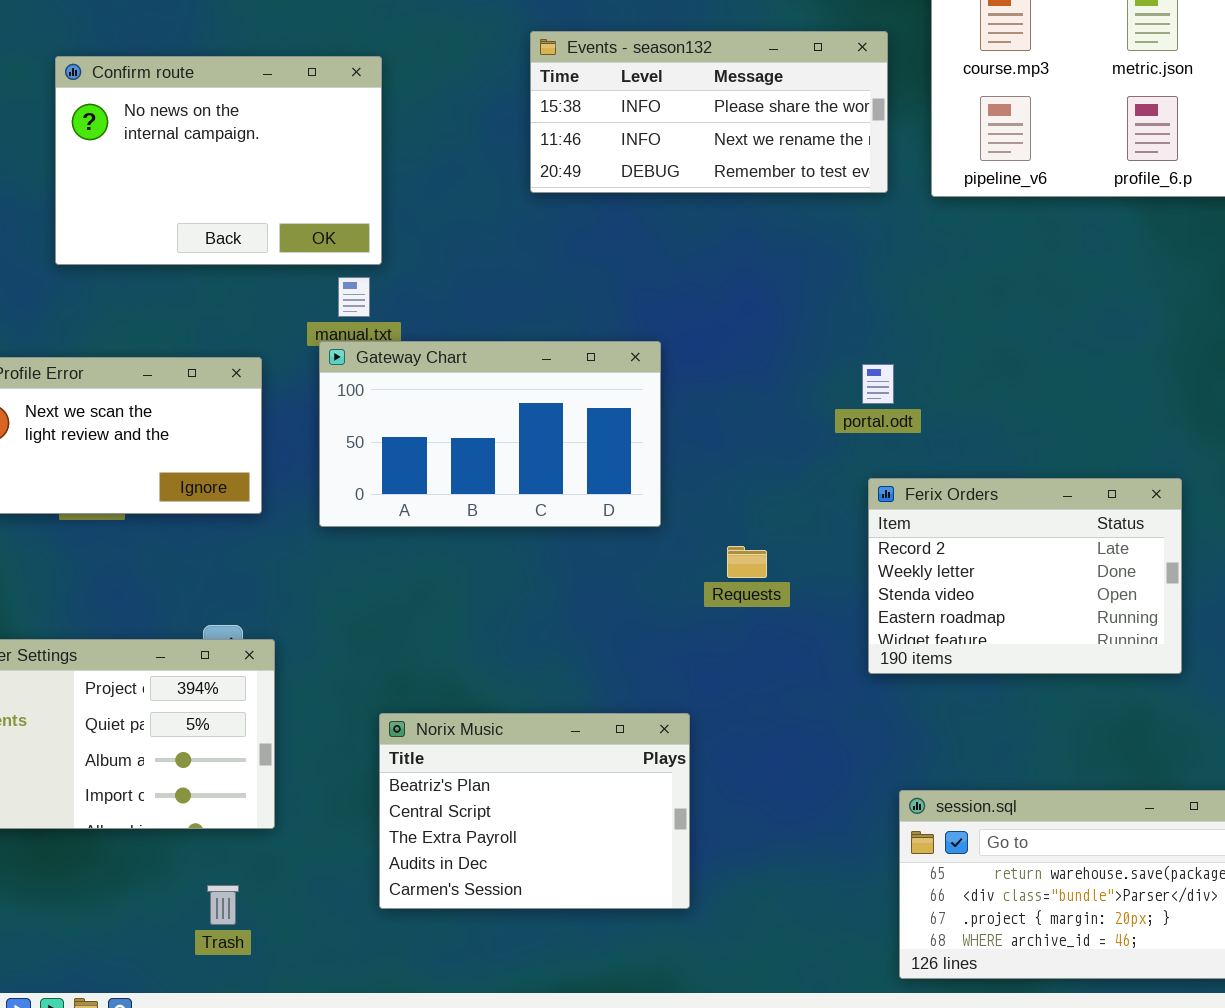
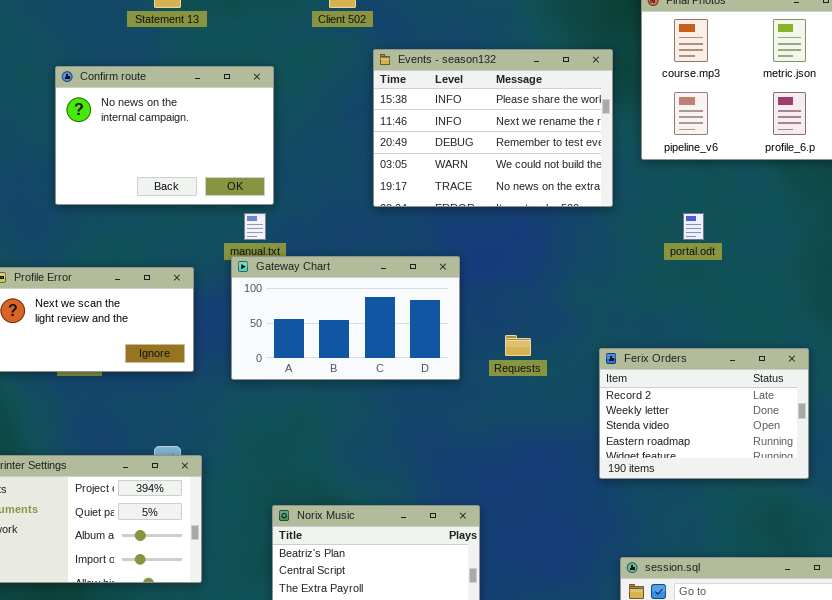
Events - season132: [530,31,888,193] -> [373,49,613,207], resized
portal.odt: [862,364,894,404] -> [683,213,704,240], moved
Requests: [727,546,767,578] -> [505,335,531,356], moved

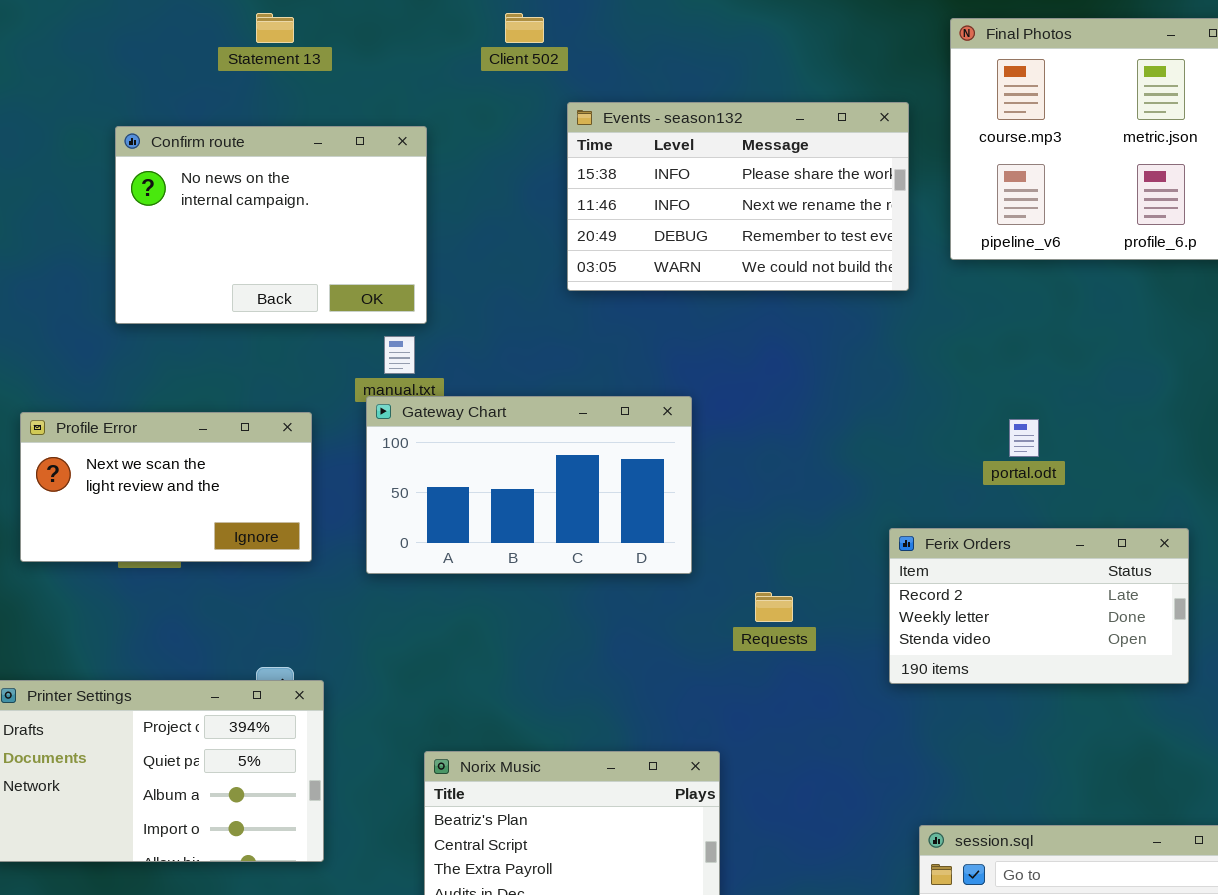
Events - season132: [373,49,613,207] -> [567,102,909,291], resized
portal.odt: [683,213,704,240] -> [1009,419,1039,457], moved
Requests: [505,335,531,356] -> [755,592,793,622], moved
Ferix Orders: [599,348,809,479] -> [889,528,1189,684], resized

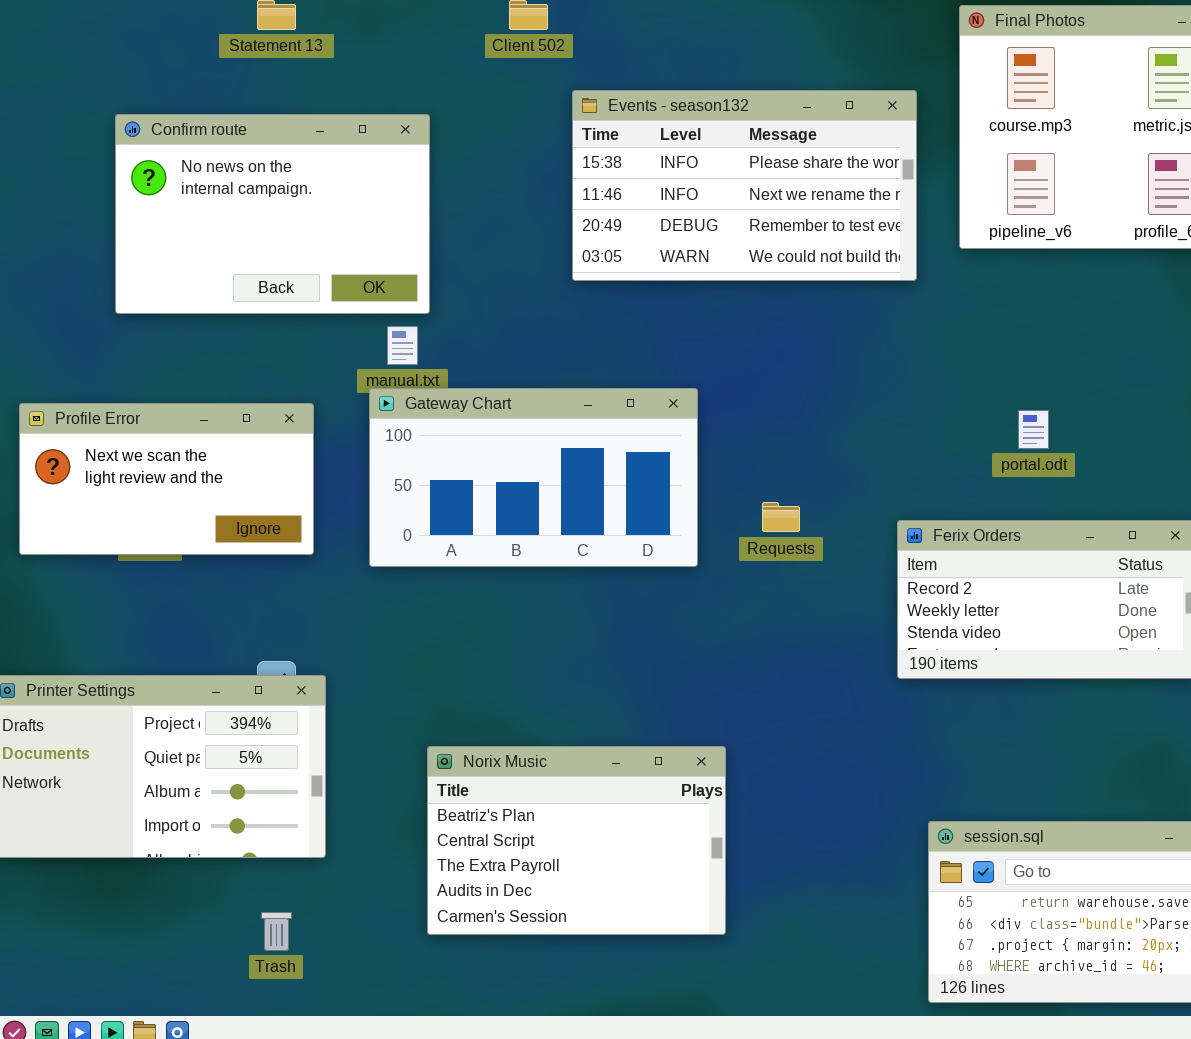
Requests: [755,592,793,622] -> [762,502,800,532], moved

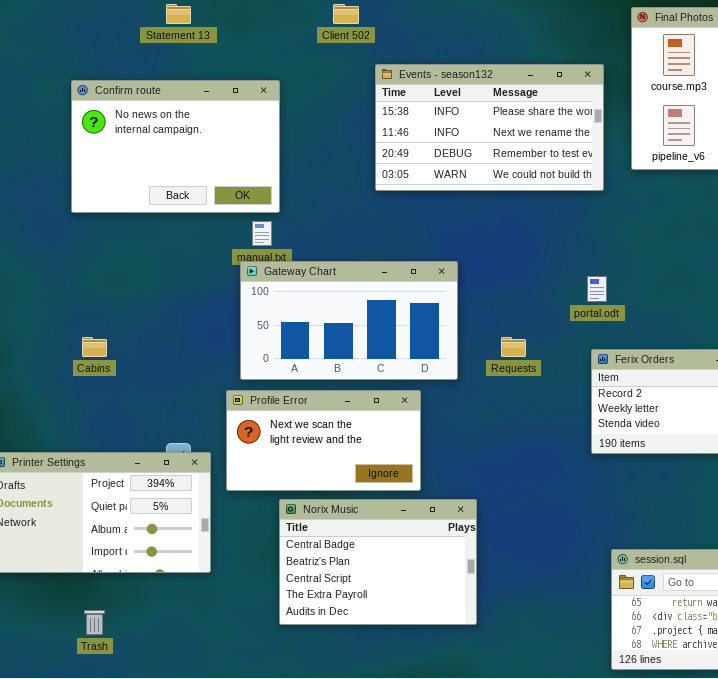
Profile Error: [19,403,314,555] -> [226,390,421,491], moved
portal.odt: [1018,410,1049,449] -> [587,276,607,302], moved
Norix Music: [427,746,726,935] -> [279,499,477,625], scrolled up 1 row
Trash: [261,912,292,951] -> [84,610,105,635], moved

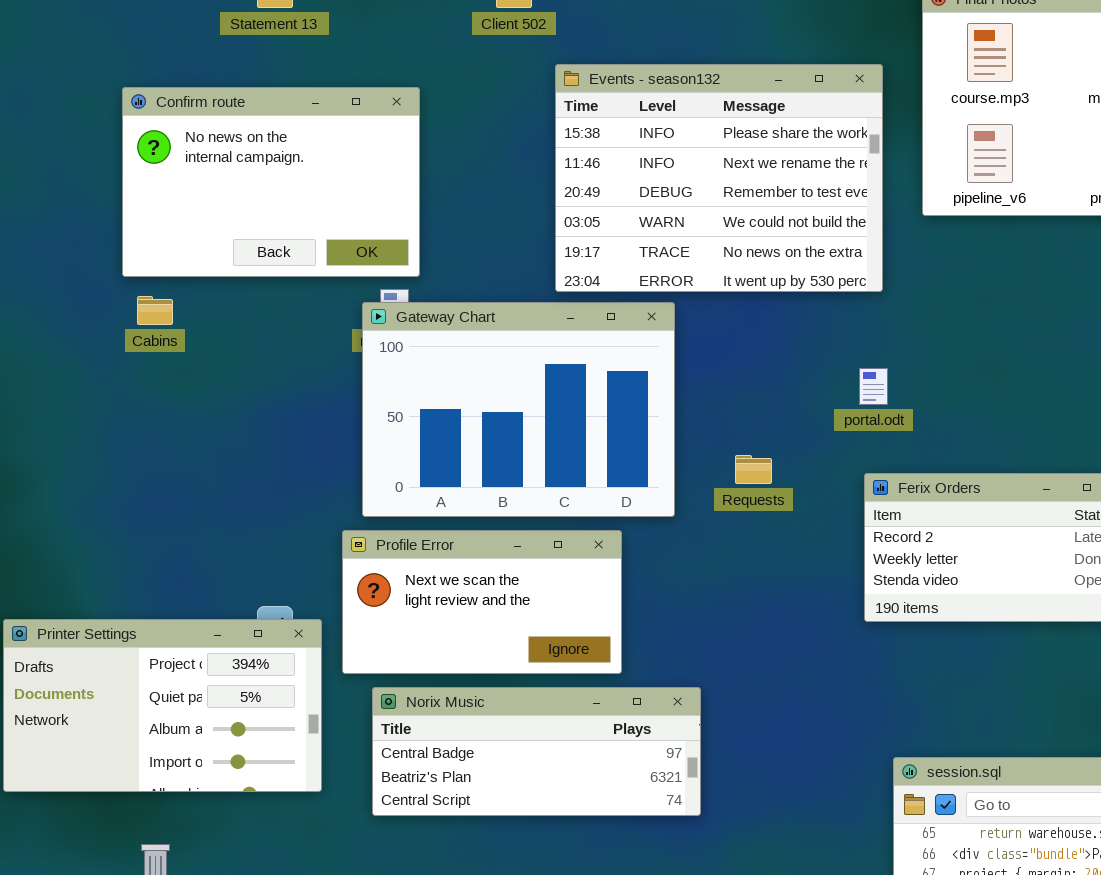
Events - season132: [375,64,604,191] -> [555,64,883,292], resized
Gateway Chart: [240,261,458,380] -> [362,302,675,517], resized
Cabins: [82,337,107,357] -> [137,296,173,325], moved
Norix Music: [279,499,477,625] -> [372,687,701,816], resized

